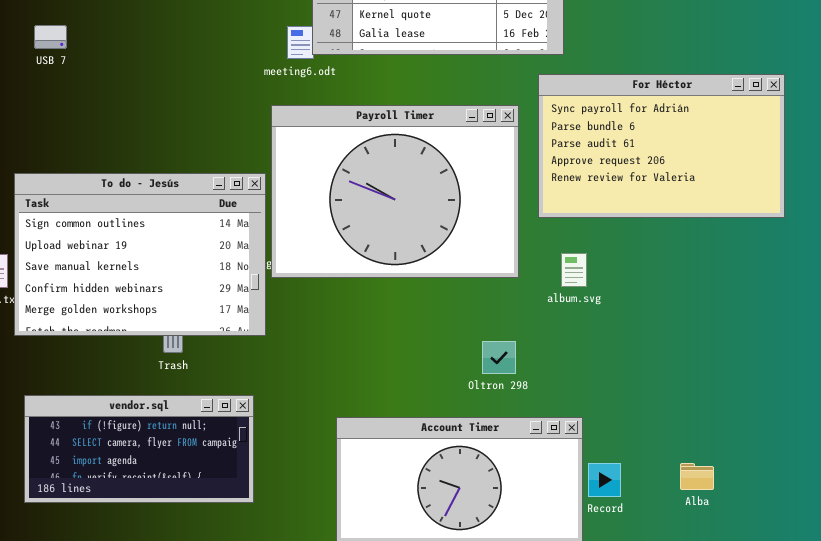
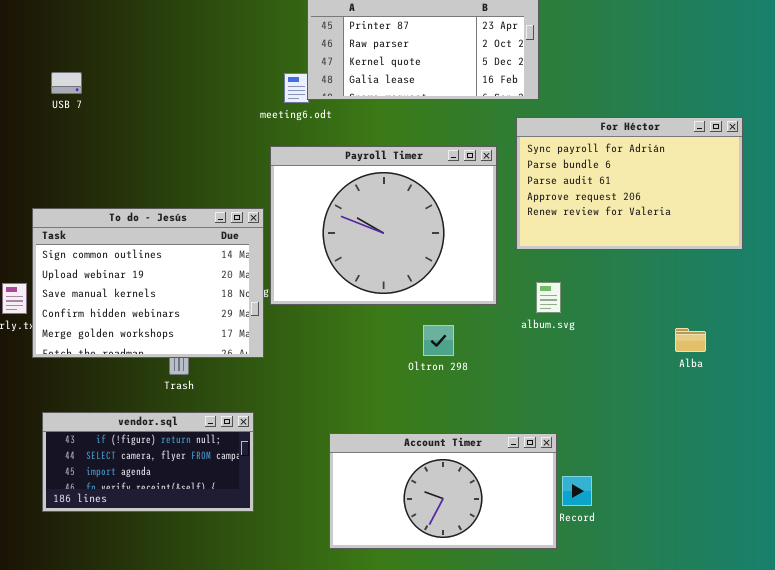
Oltron 298: [482,341,516,374] -> [423,325,454,356], moved
Alba: [680,463,714,490] -> [675,328,706,352], moved

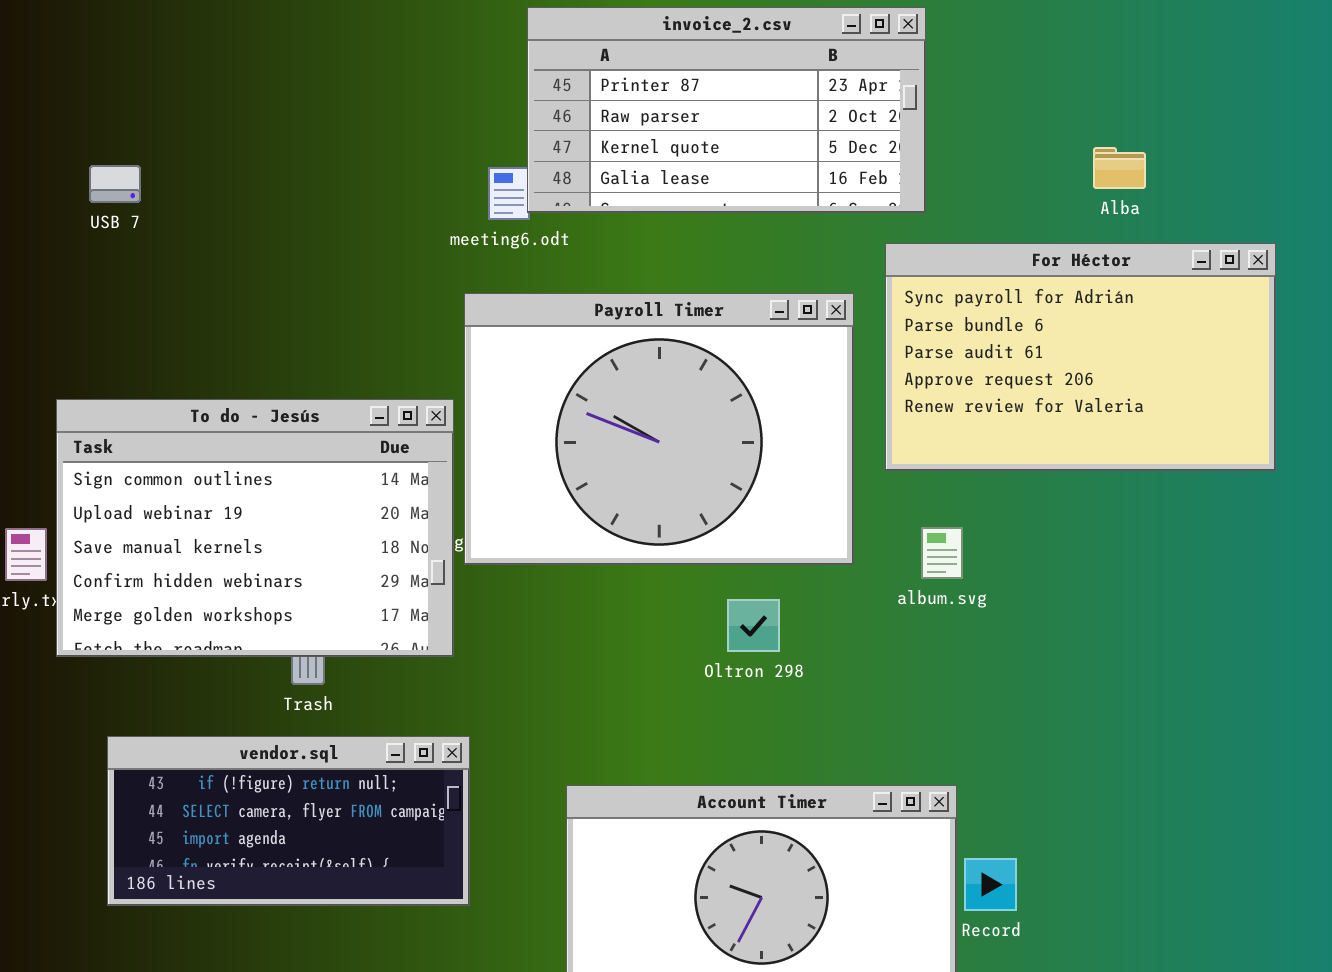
Alba: [675,328,706,352] -> [1093,147,1146,189], moved
vendor.sql: [42,412,254,512] -> [107,736,470,906], moved

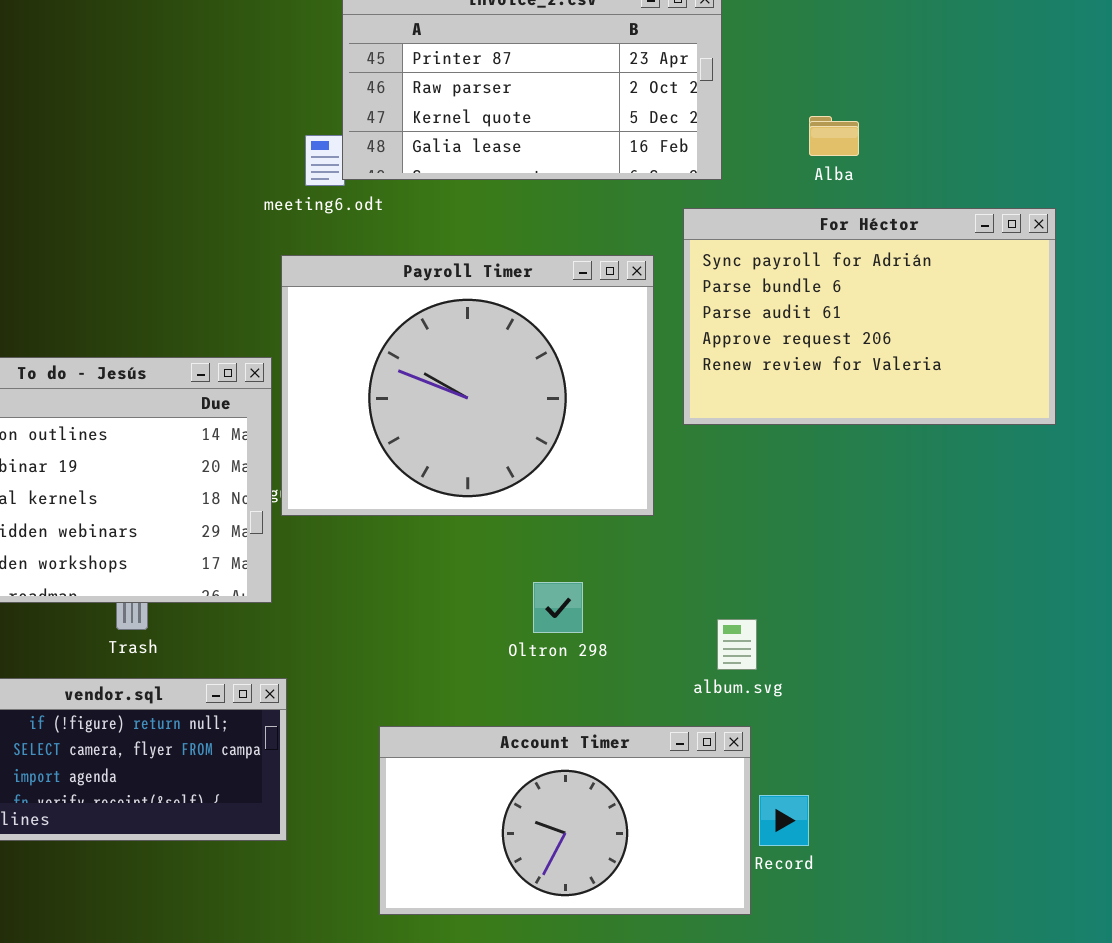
Alba: [1093,147,1146,189] -> [809,116,859,156], moved
album.svg: [921,527,963,579] -> [717,619,757,670], moved
Oltron 298: [727,599,780,652] -> [533,582,583,633], moved

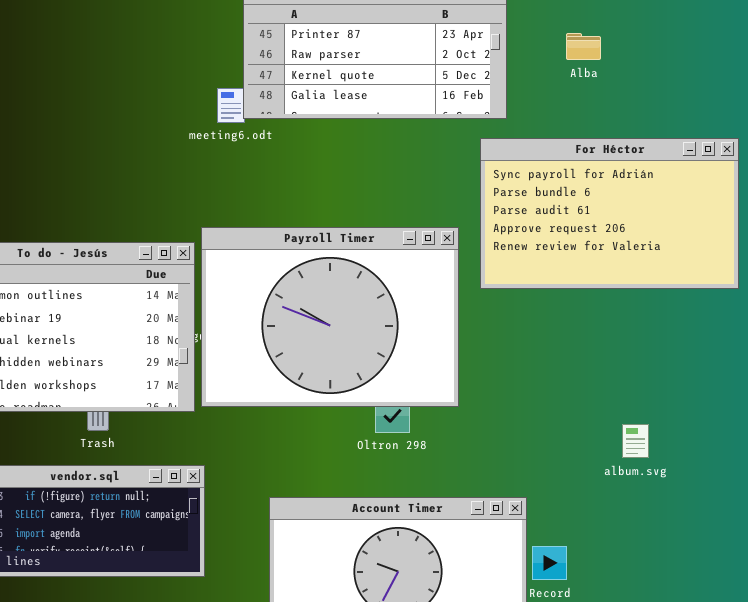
Alba: [809,116,859,156] -> [566,33,601,60], moved
Payroll Timer: [281,255,654,516] -> [201,227,459,407], moved
album.svg: [717,619,757,670] -> [622,424,649,458], moved

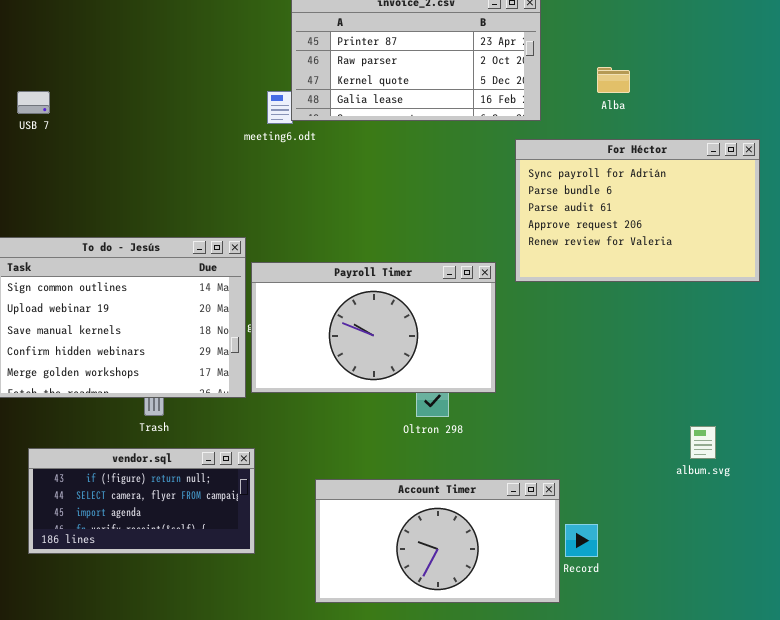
Alba: [566,33,601,60] -> [597,67,630,93], moved
Payroll Timer: [201,227,459,407] -> [251,262,496,393], resized
album.svg: [622,424,649,458] -> [690,426,716,459], moved

